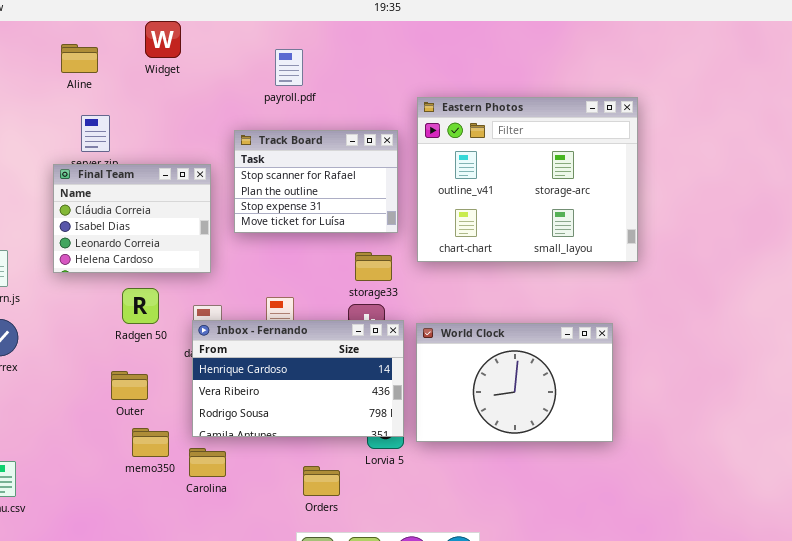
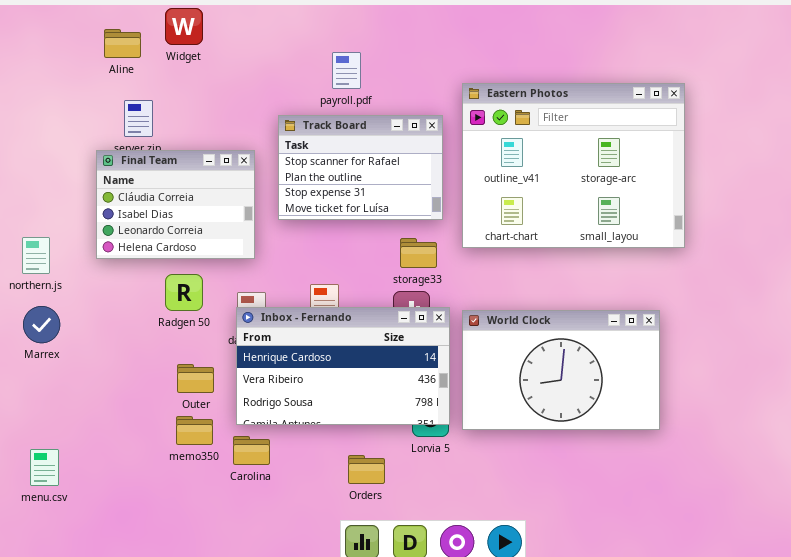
Widget: [145,21,181,58] -> [165,8,203,45], moved
payroll.pdf: [275,49,303,86] -> [332,52,361,89], moved
Outer: [111,371,148,400] -> [177,364,214,393], moved

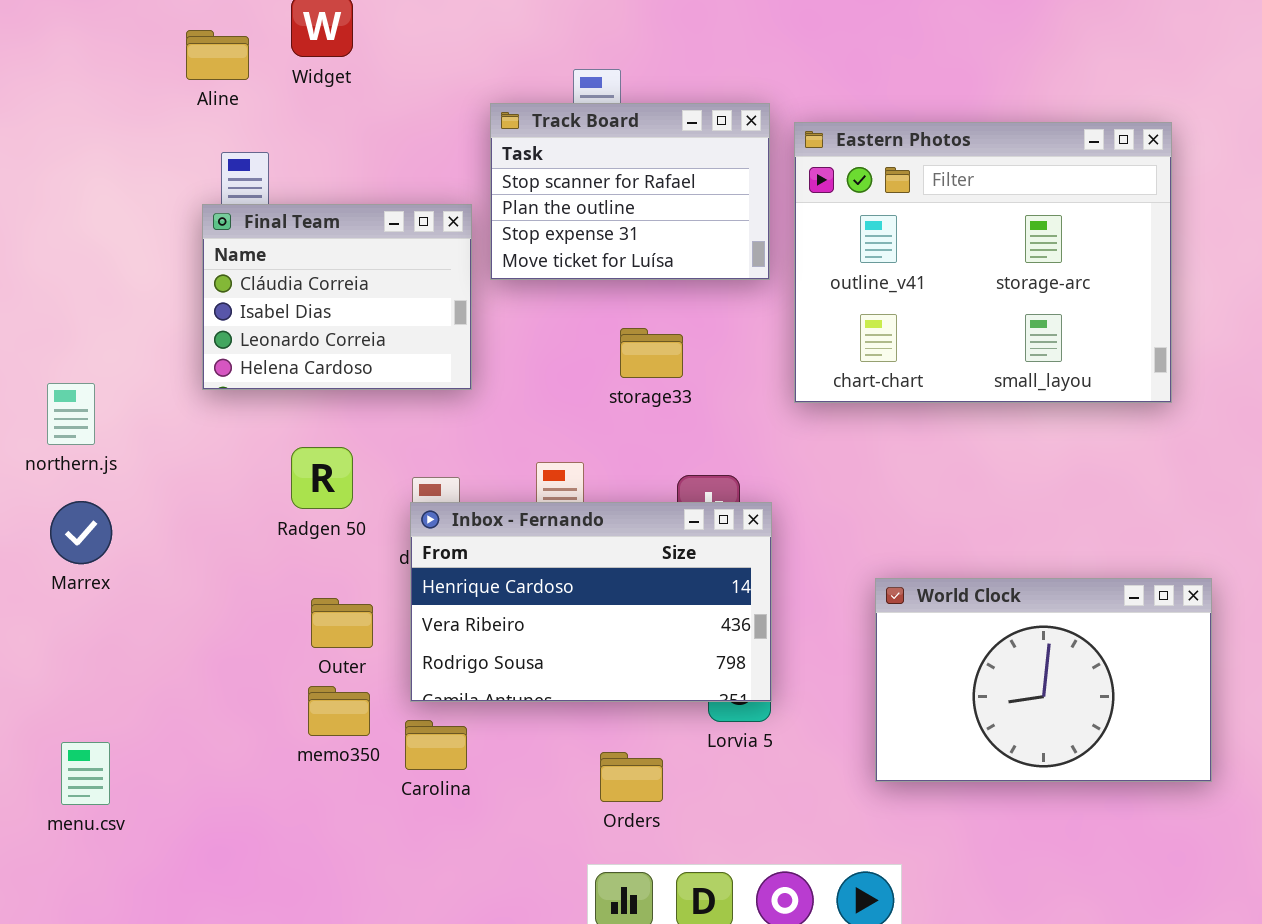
Track Board: [278,115,443,220] -> [490,103,770,280], moved
Final Team: [96,150,255,259] -> [202,204,472,390], moved
storage33: [400,238,437,268] -> [620,328,683,378], moved
World Clock: [462,310,660,430] -> [875,578,1212,782], moved

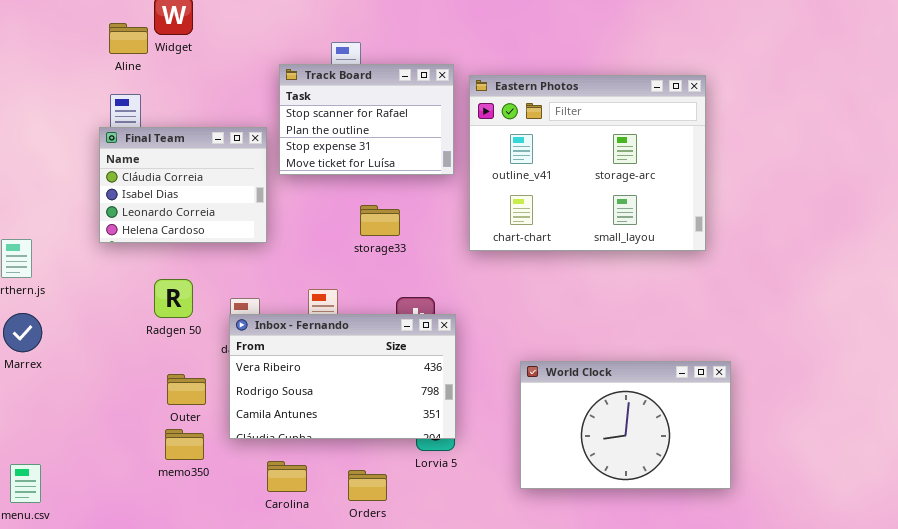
Aline: [186,30,249,80] -> [109,23,148,54], moved
Inbox - Fernando: [410,502,772,702] -> [229,314,456,439], scrolled down 1 row
Carolina: [405,720,467,770] -> [267,461,307,492], moved

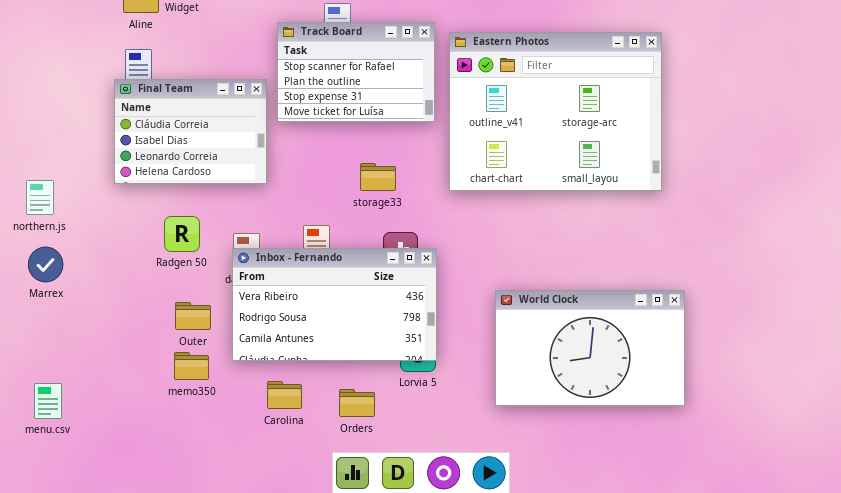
storage33: [360,205,400,236] -> [360,163,396,191], moved

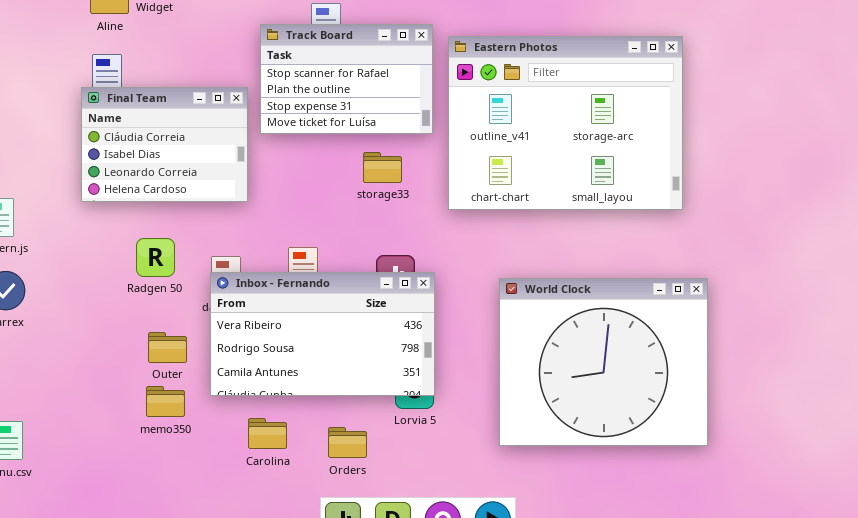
storage33: [360,163,396,191] -> [363,152,402,183], moved
World Clock: [495,290,685,406] -> [499,278,708,446], resized

